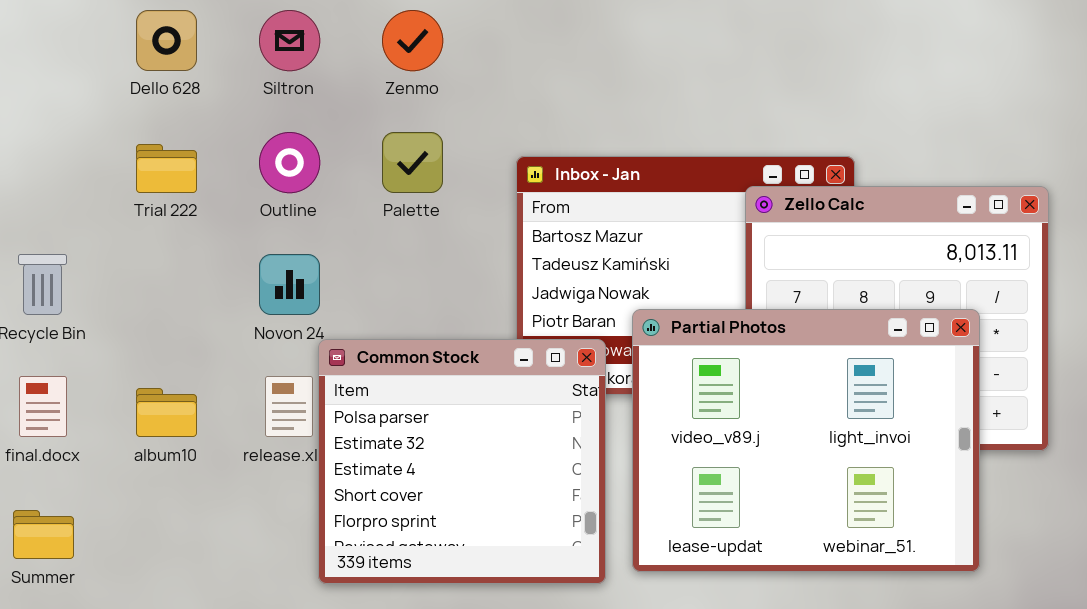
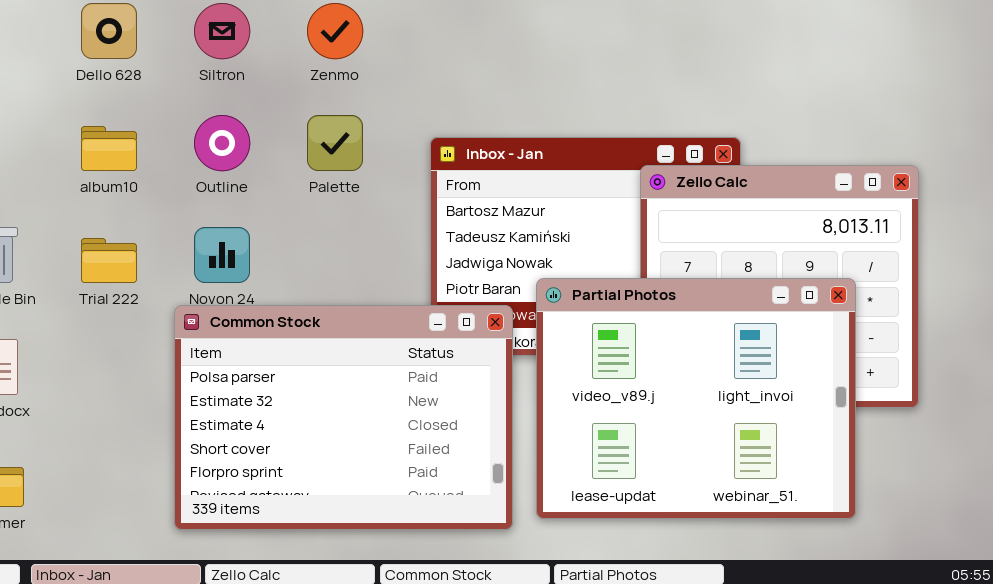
Trial 222: [136,144,197,193] -> [81,238,137,283], moved
Common Stock: [318,339,606,584] -> [174,305,513,530], resized
album10: [136,388,197,437] -> [81,126,137,171], moved

